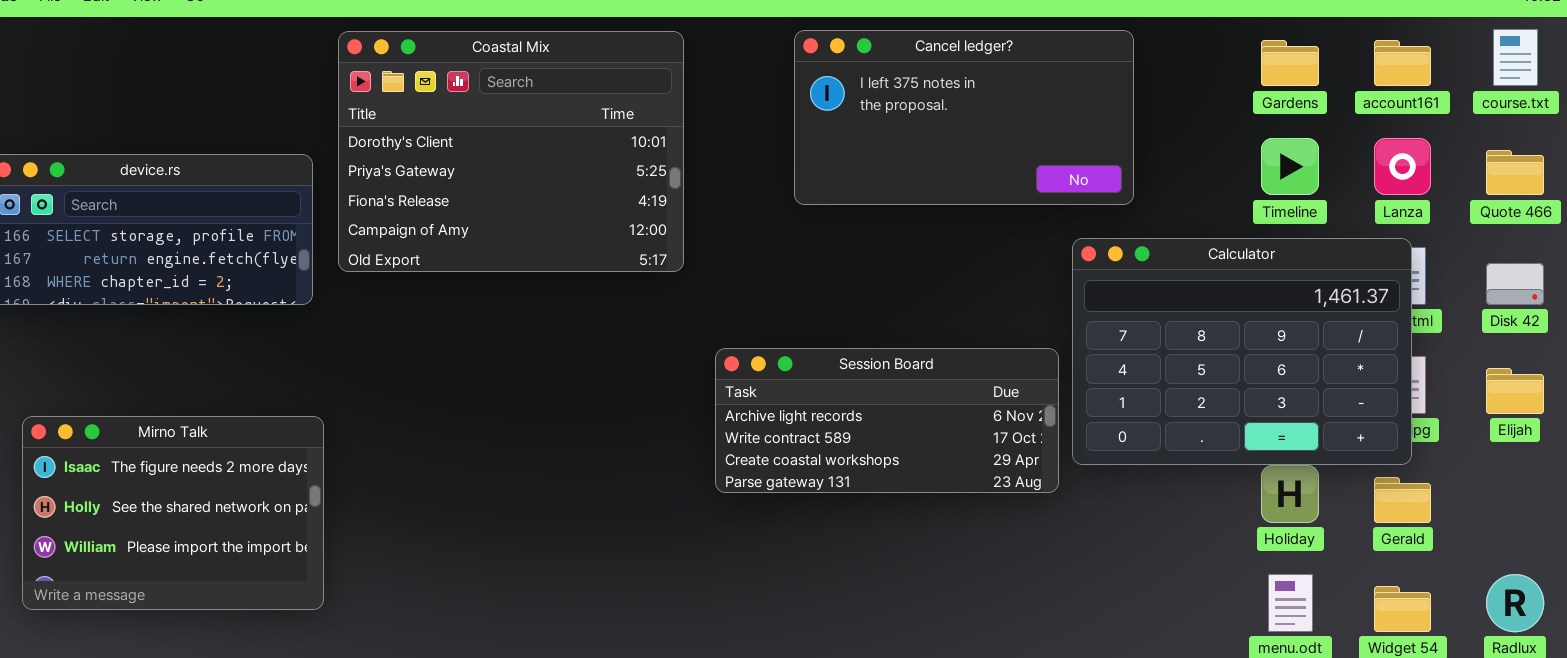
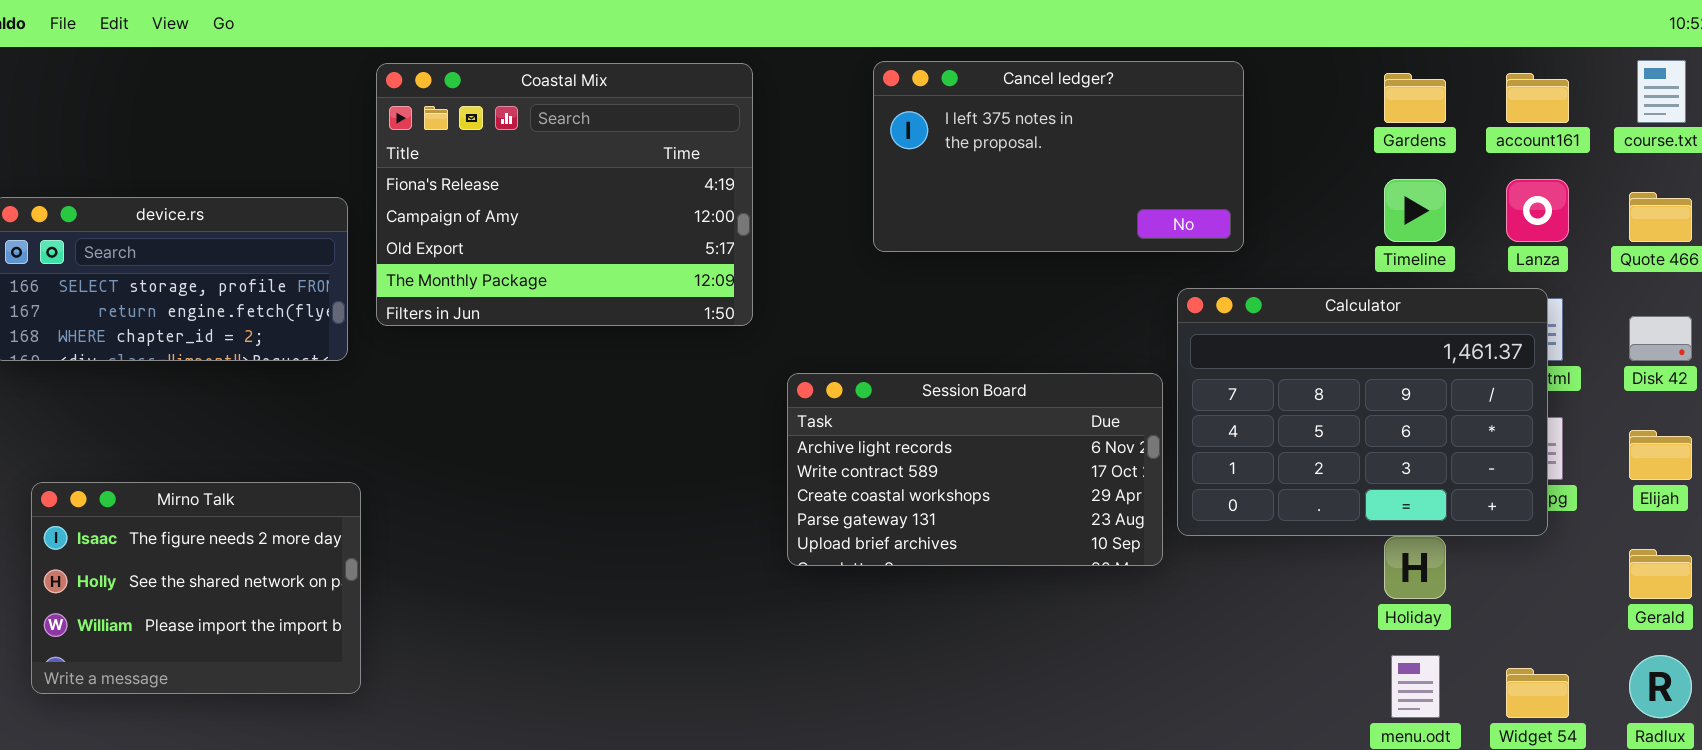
Coastal Mix: [338,31,684,272] -> [376,63,753,326], scrolled down 2 rows
Session Board: [715,348,1059,493] -> [787,373,1163,566], resized
Gerald: [1374,477,1431,523] -> [1629,549,1692,599], moved

